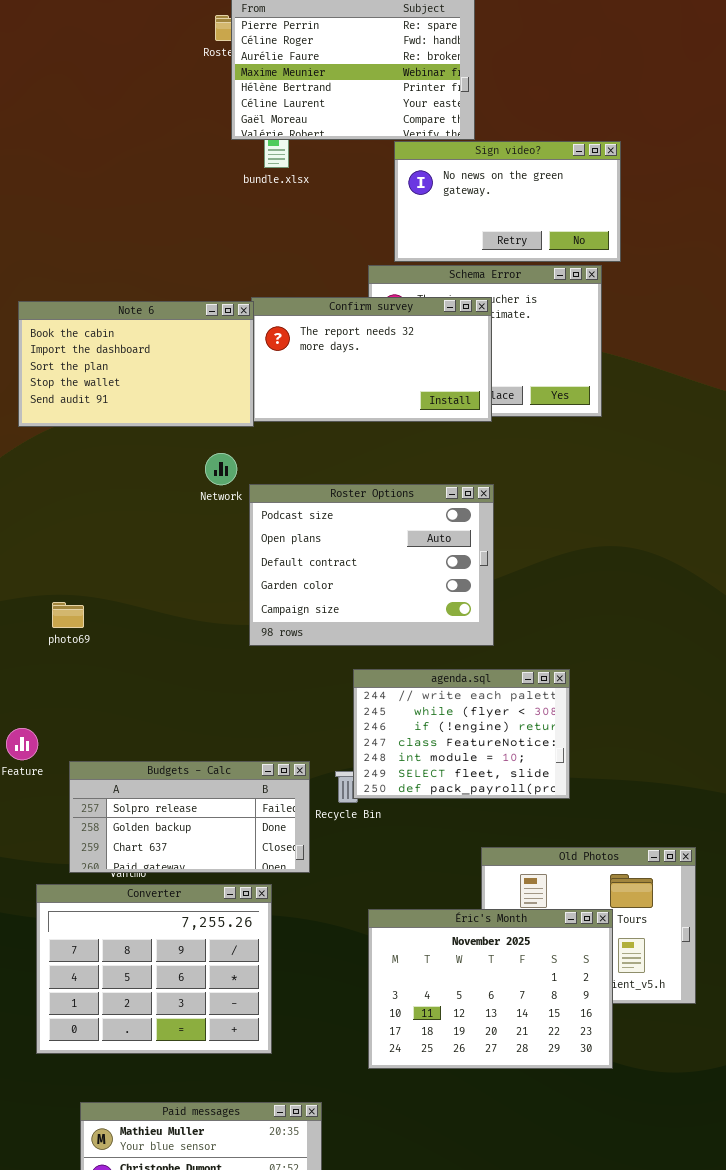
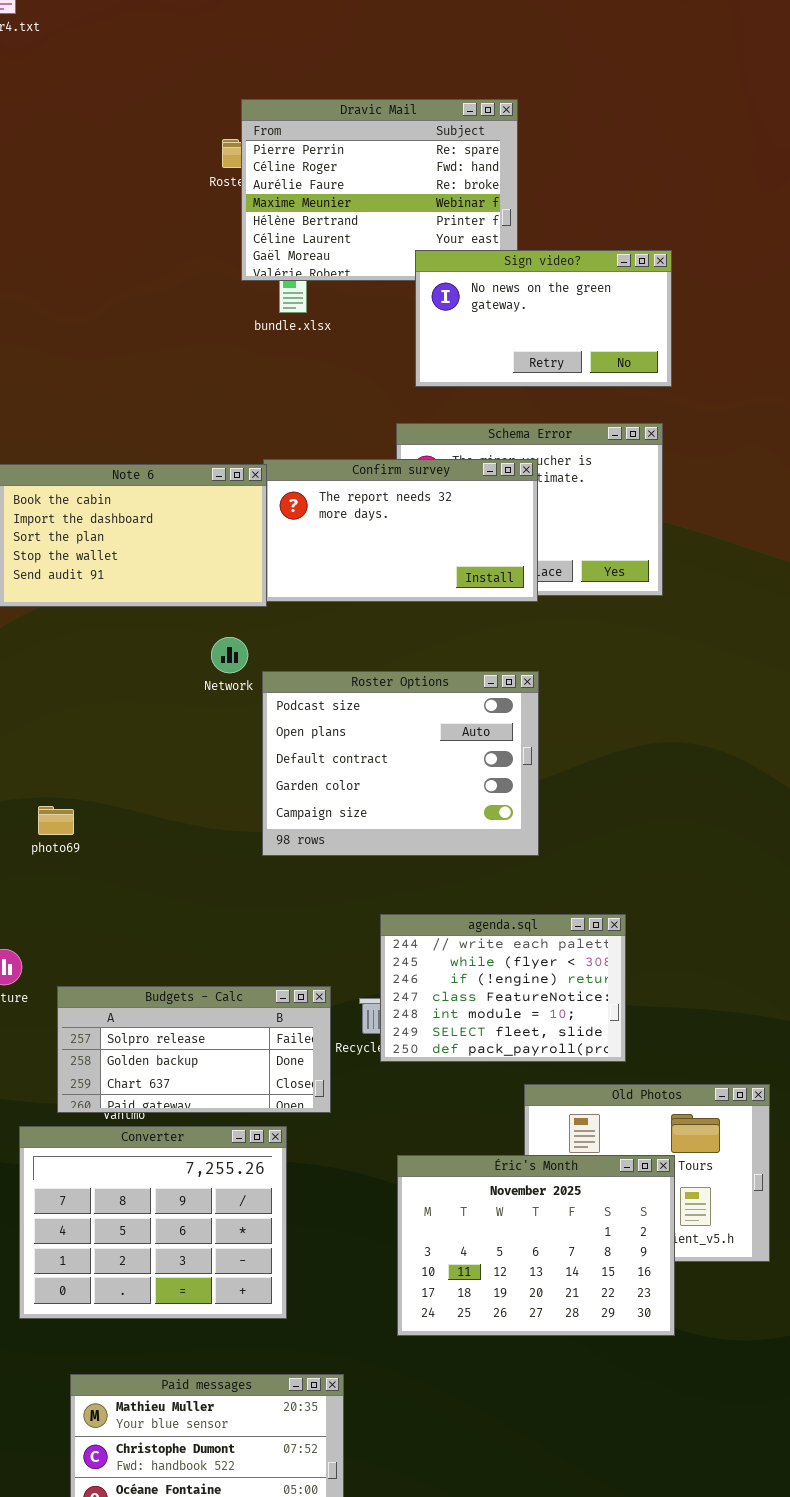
Sign video?: [394,141,621,262] -> [415,250,672,387], moved
agenda.sql: [353,669,570,799] -> [380,914,626,1062], moved

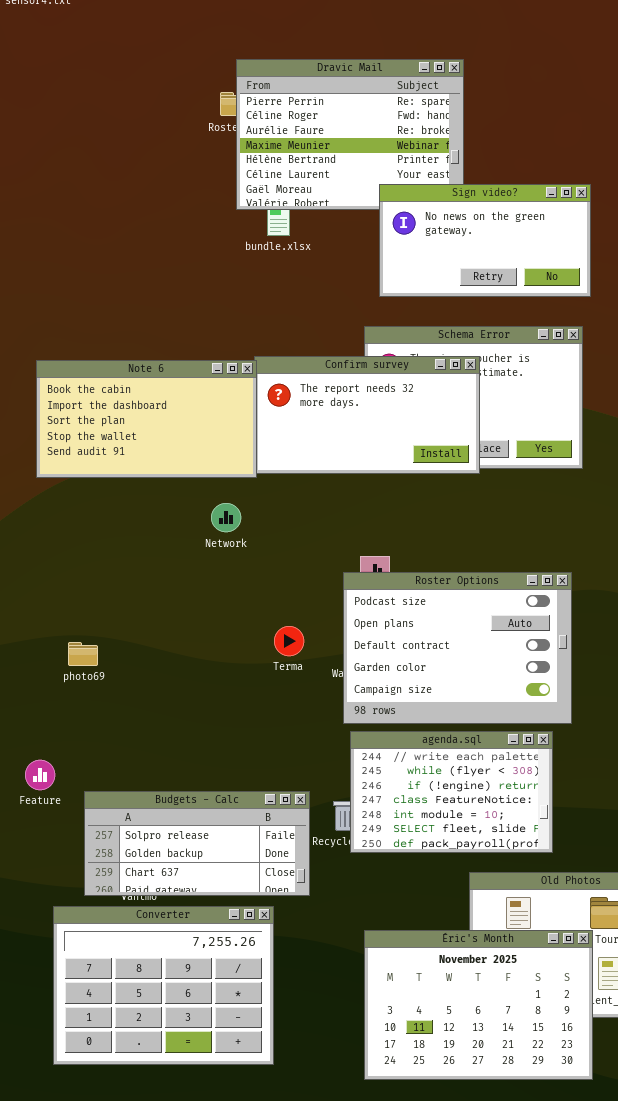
Roster Options: [262,671,539,856] -> [343,572,572,724], moved

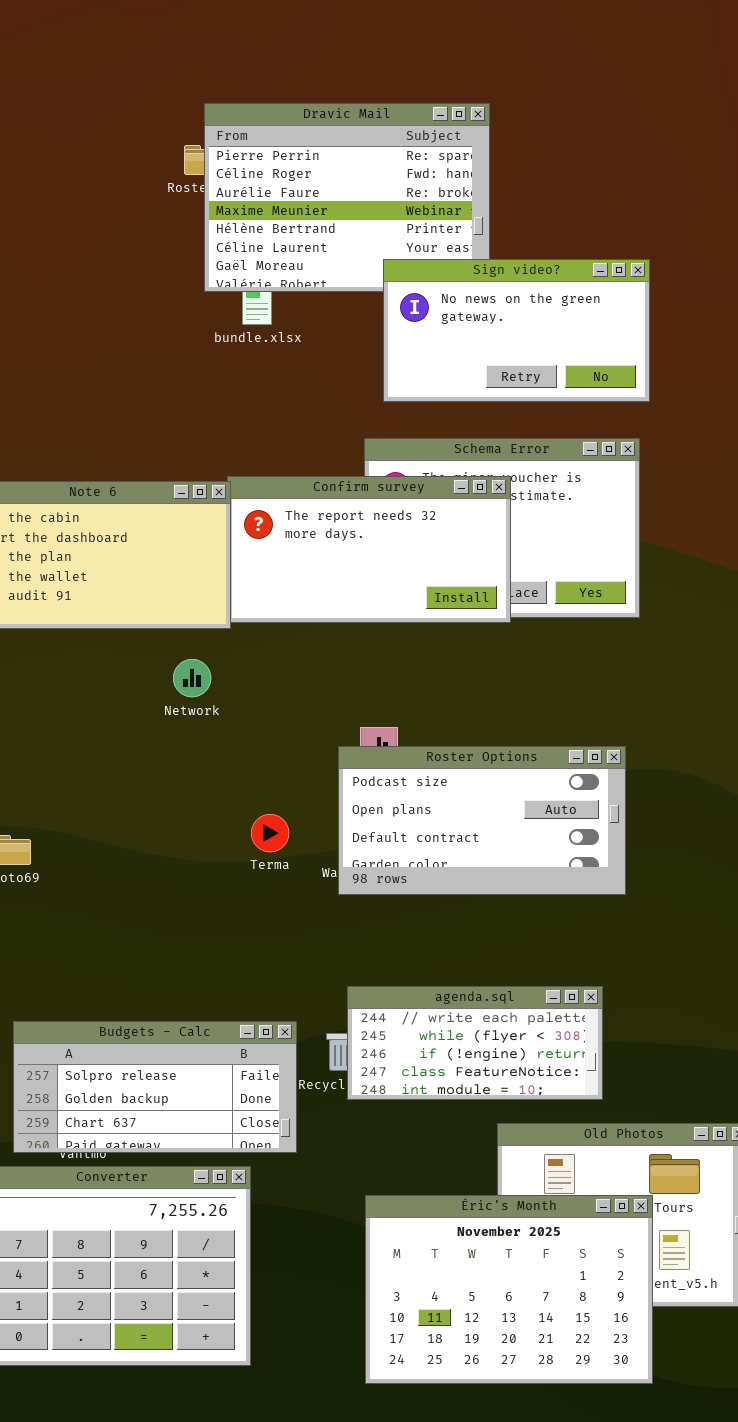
Roster Options: [343,572,572,724] -> [338,746,626,895], resized
agenda.sql: [350,731,553,853] -> [347,986,603,1100], resized

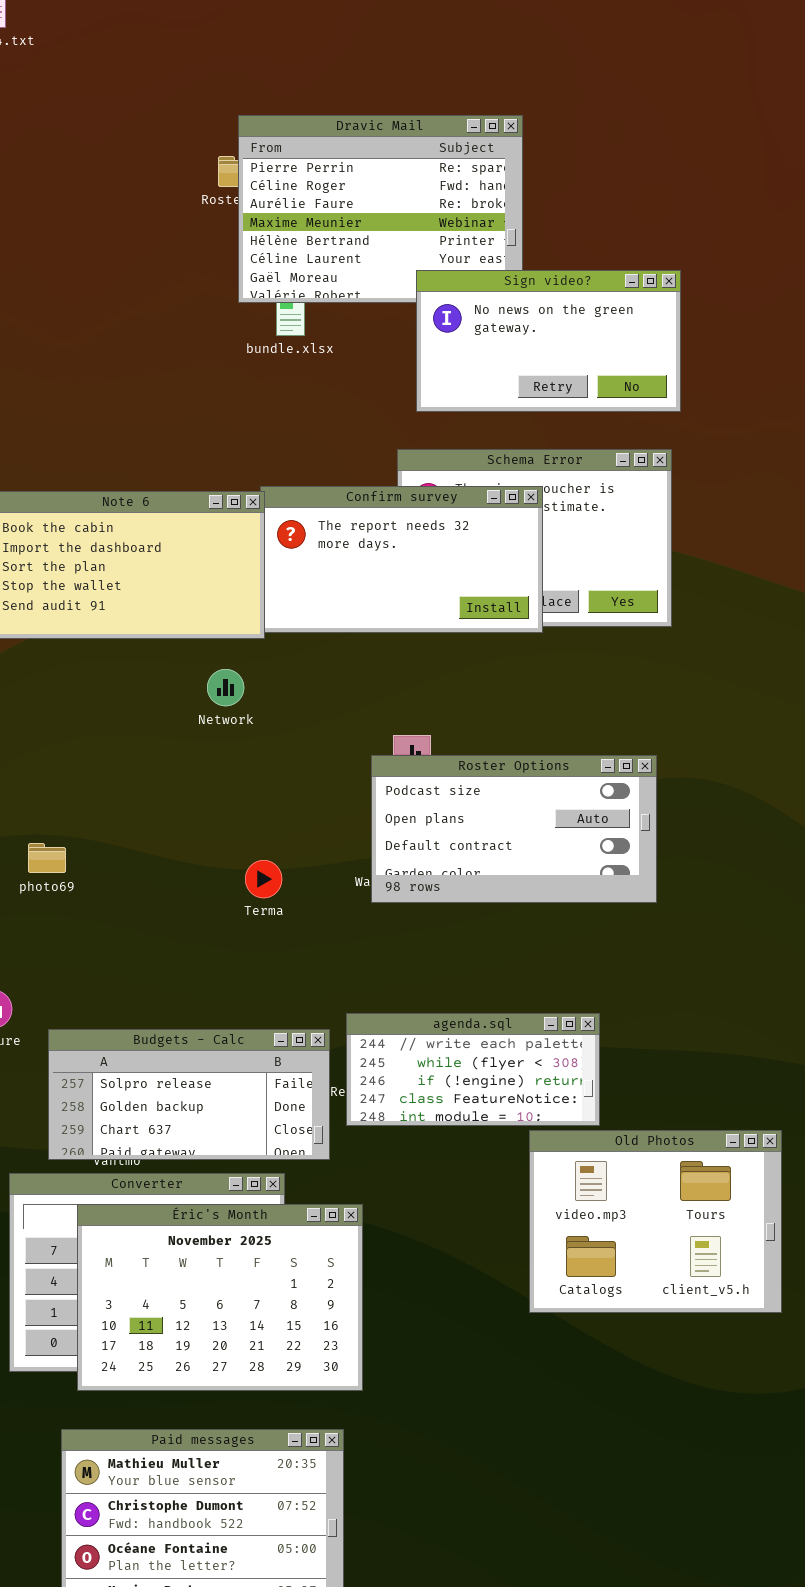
Terma: [251,814,289,852] -> [245,860,282,898], moved
agenda.sql: [347,986,603,1100] -> [346,1013,600,1126], moved
Éric's Month: [365,1195,653,1384] -> [77,1204,363,1391], moved

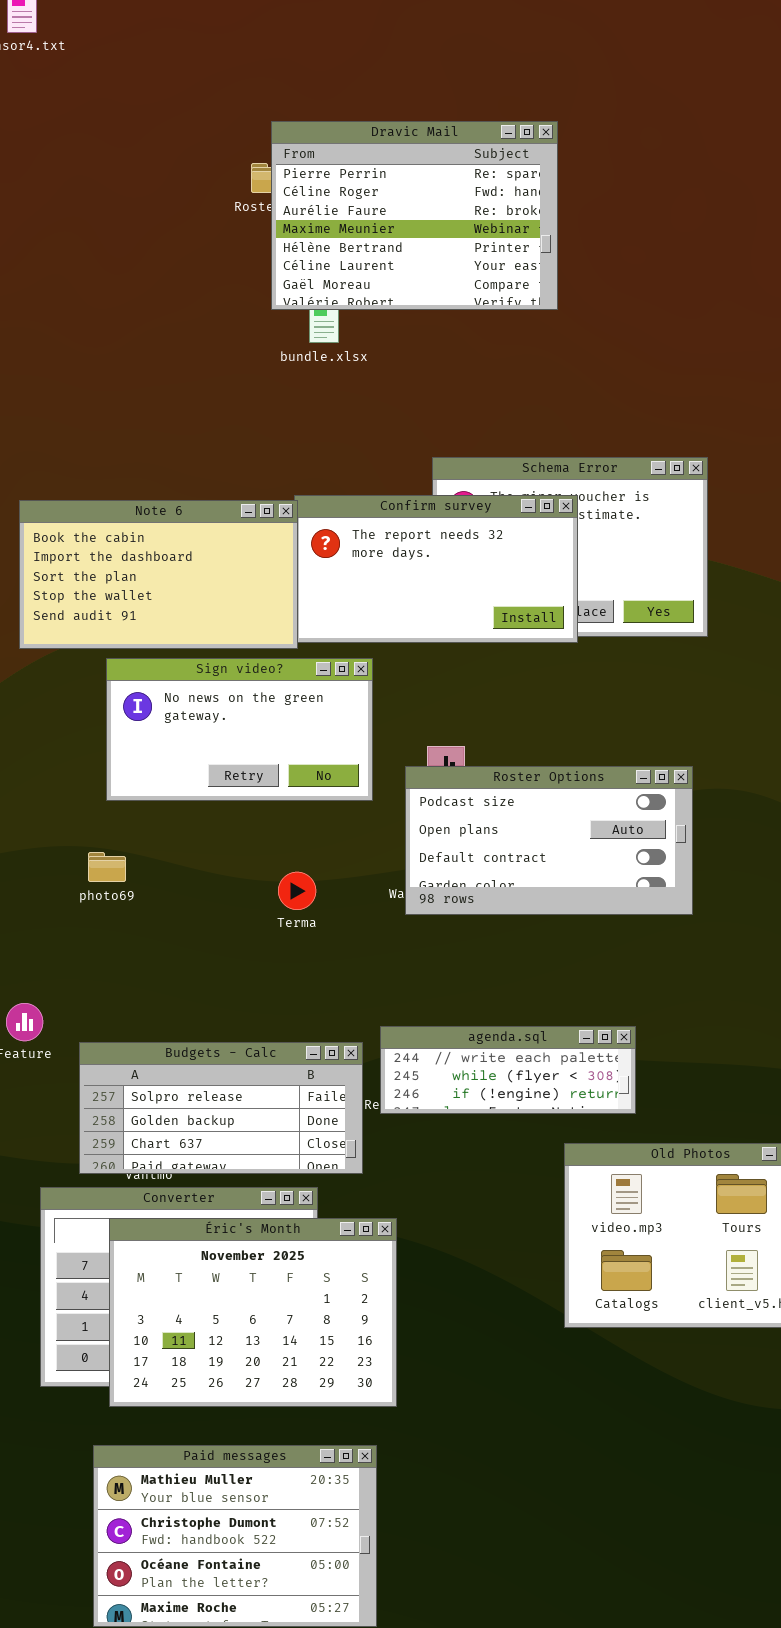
Sign video?: [416,270,681,412] -> [106,658,373,801], moved
photo69: [28,843,66,873] -> [88,852,126,882], moved
agenda.sql: [346,1013,600,1126] -> [380,1026,636,1114], resized

